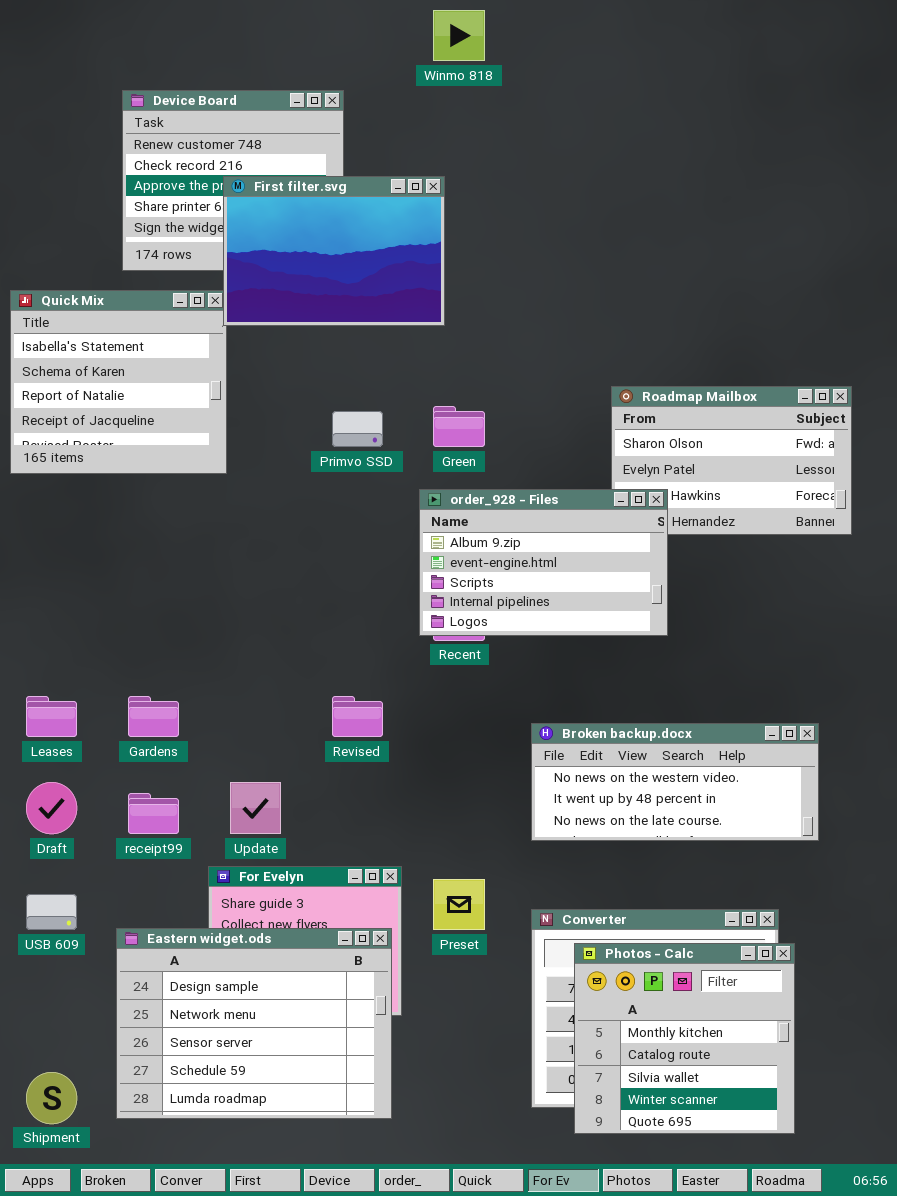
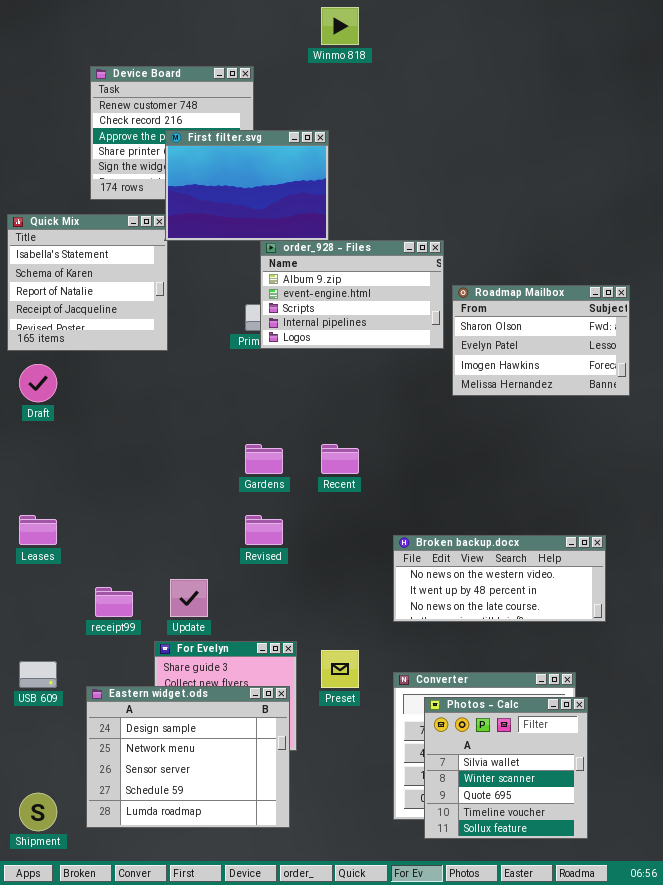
order_928 - Files: [419,489,668,636] -> [260,240,444,349], moved
Gardens: [128,696,179,737] -> [245,444,283,474], moved
Draft: [26,782,77,834] -> [19,364,57,402], moved
Photos - Calc: [574,943,795,1134] -> [424,697,588,839], scrolled down 2 rows

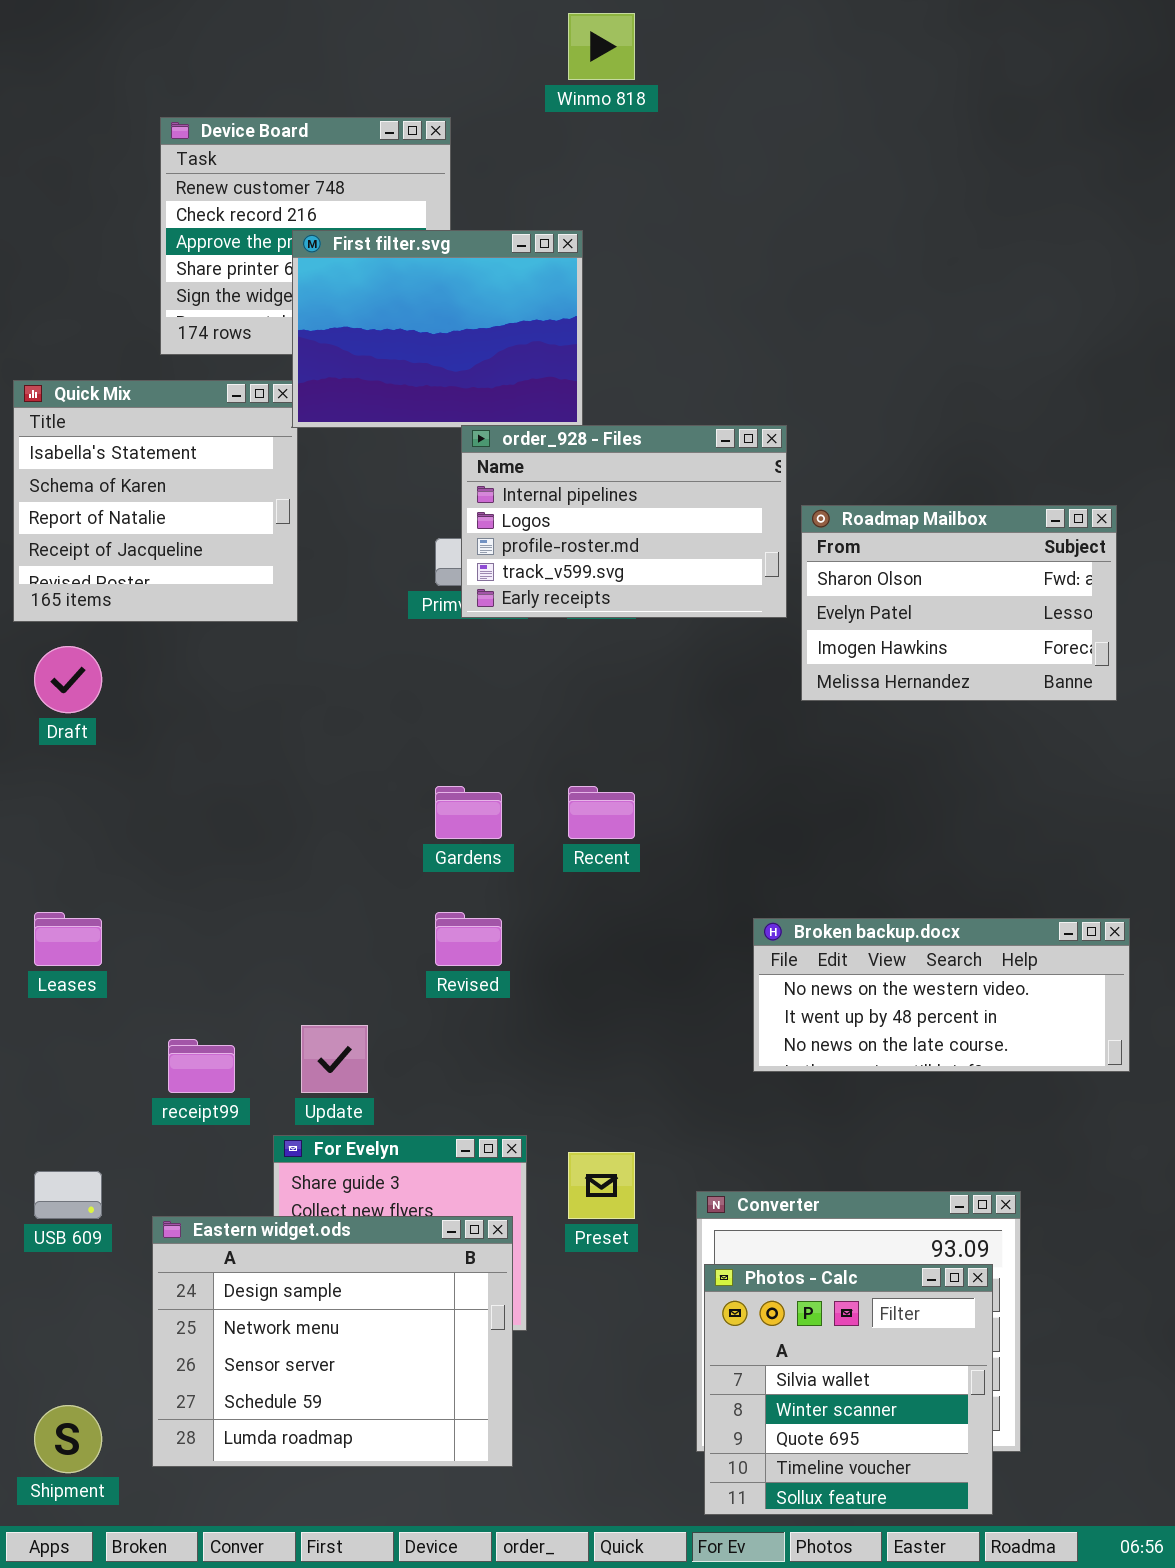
order_928 - Files: [260,240,444,349] -> [461,425,787,618], scrolled down 3 rows
Broken backup.docx: [393,535,606,622] -> [753,918,1130,1072], moved
Photos - Calc: [424,697,588,839] -> [704,1264,993,1515], moved

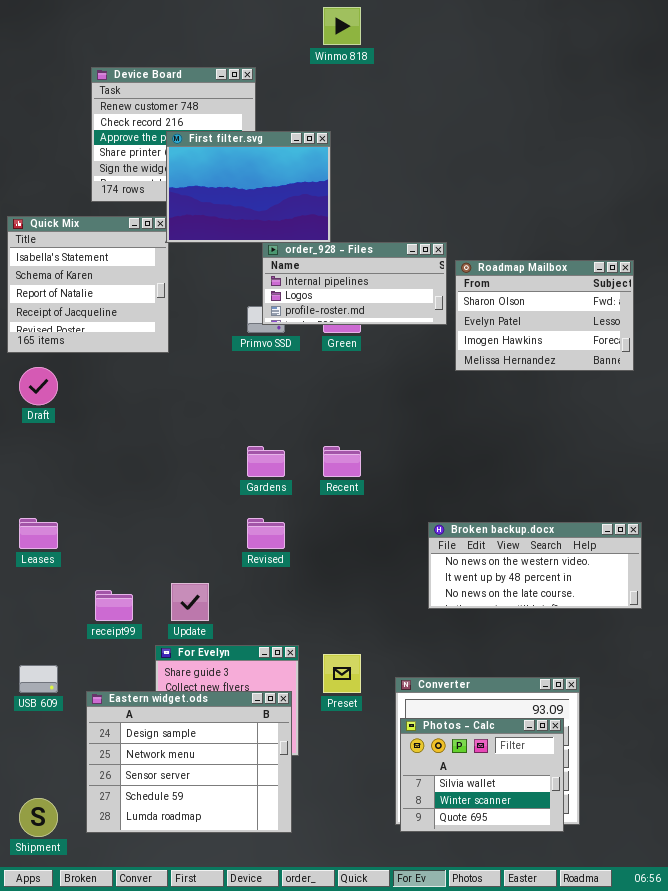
order_928 - Files: [461,425,787,618] -> [262,242,447,325], resized
Roadmap Mailbox: [801,505,1117,701] -> [455,260,634,371], moved
Photos - Calc: [704,1264,993,1515] -> [400,718,564,832], resized

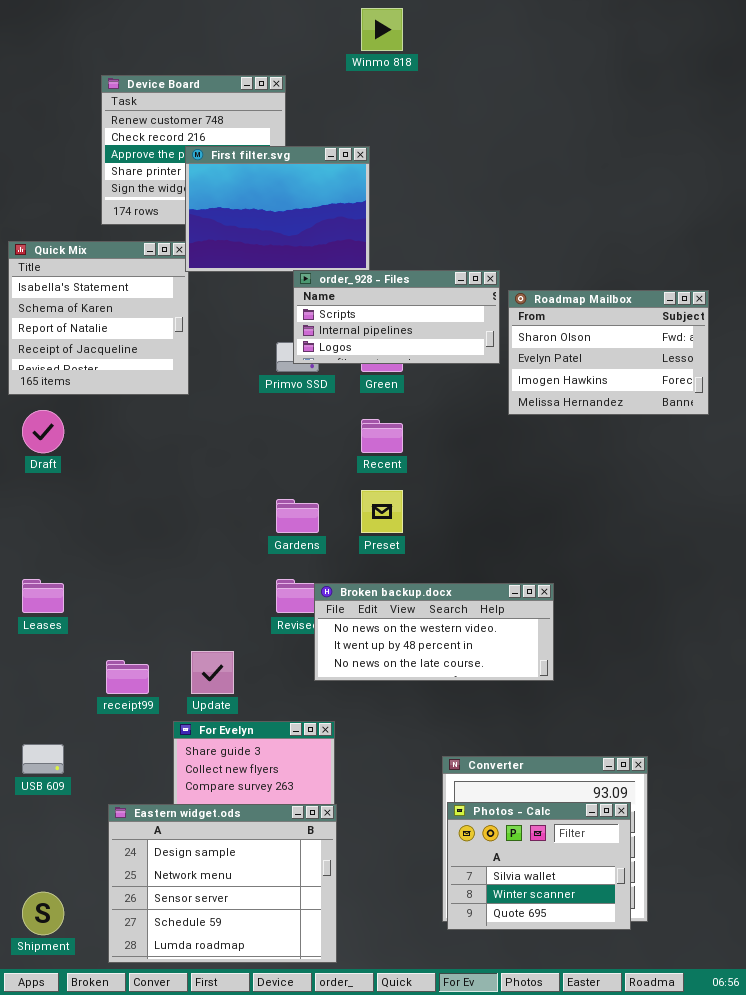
order_928 - Files: [262,242,447,325] -> [293,270,500,364], scrolled up 1 row
Recent: [323,446,361,477] -> [361,419,403,453], moved
Broken backup.docx: [428,522,642,609] -> [314,583,554,681], moved
Preset: [323,654,361,693] -> [361,490,403,533], moved
Eastern widget.ods: [86,691,292,833] -> [108,804,337,963], moved

